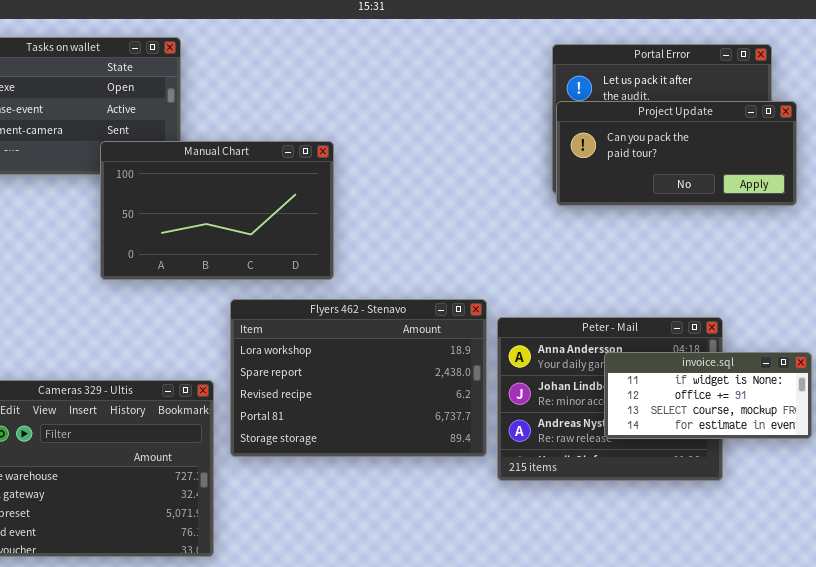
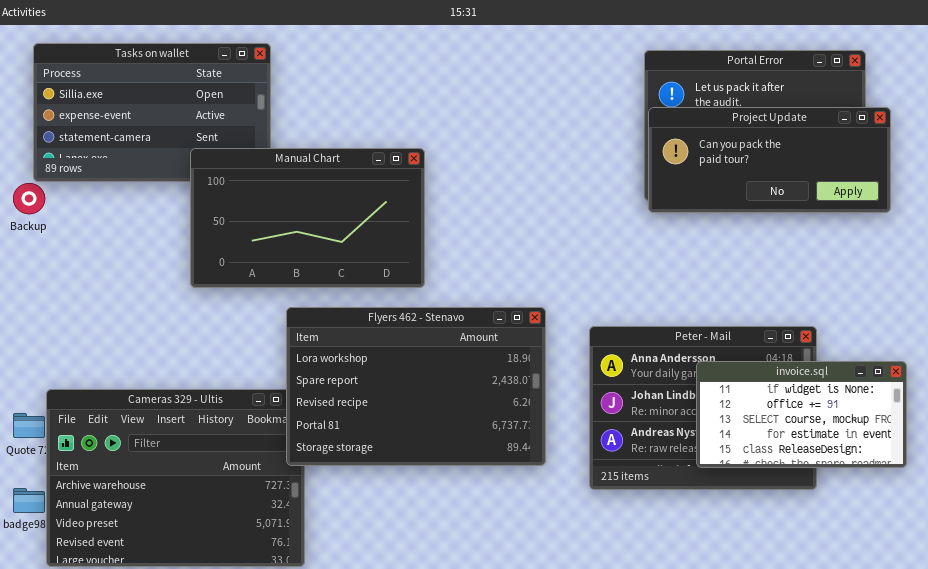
Flyers 462 - Stenavo: [230,299,487,457] -> [286,307,546,466], moved
invoice.sql: [604,352,812,439] -> [696,361,907,468], resized

